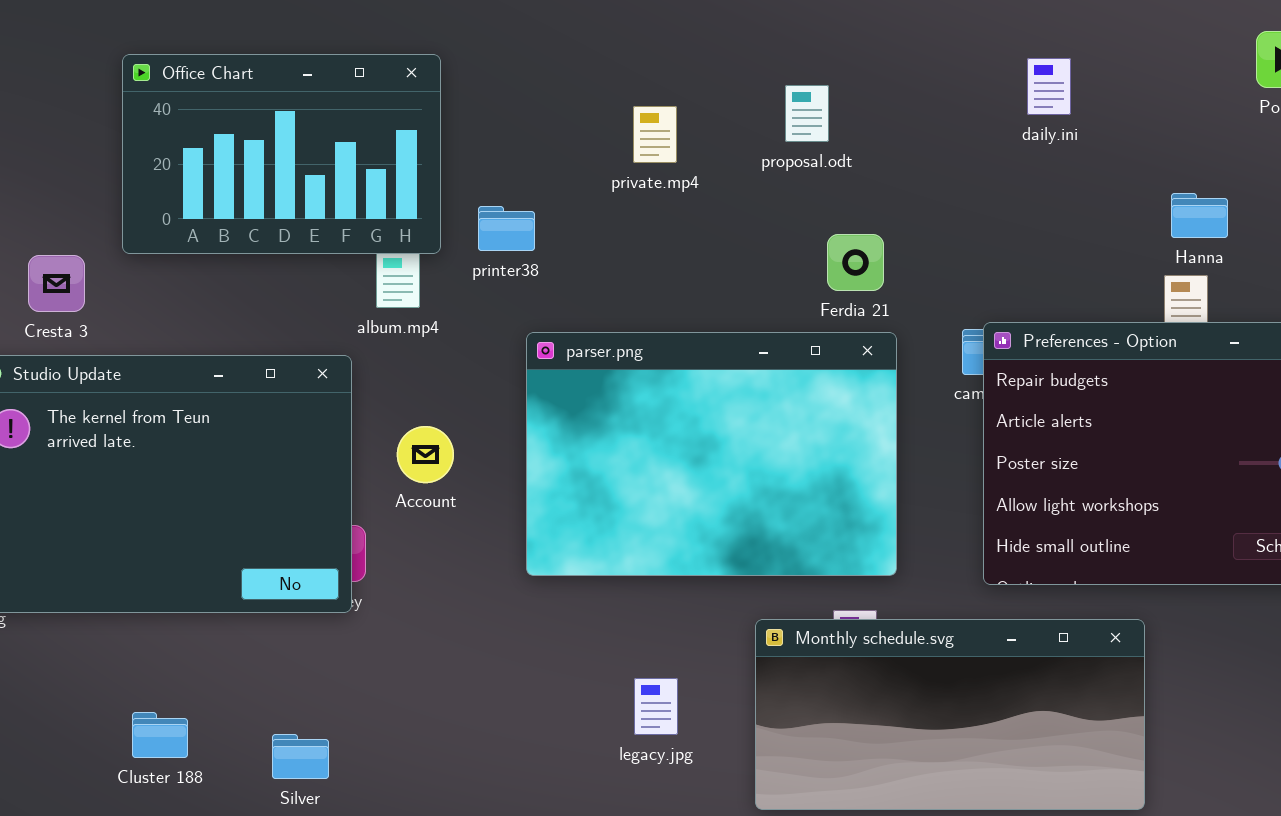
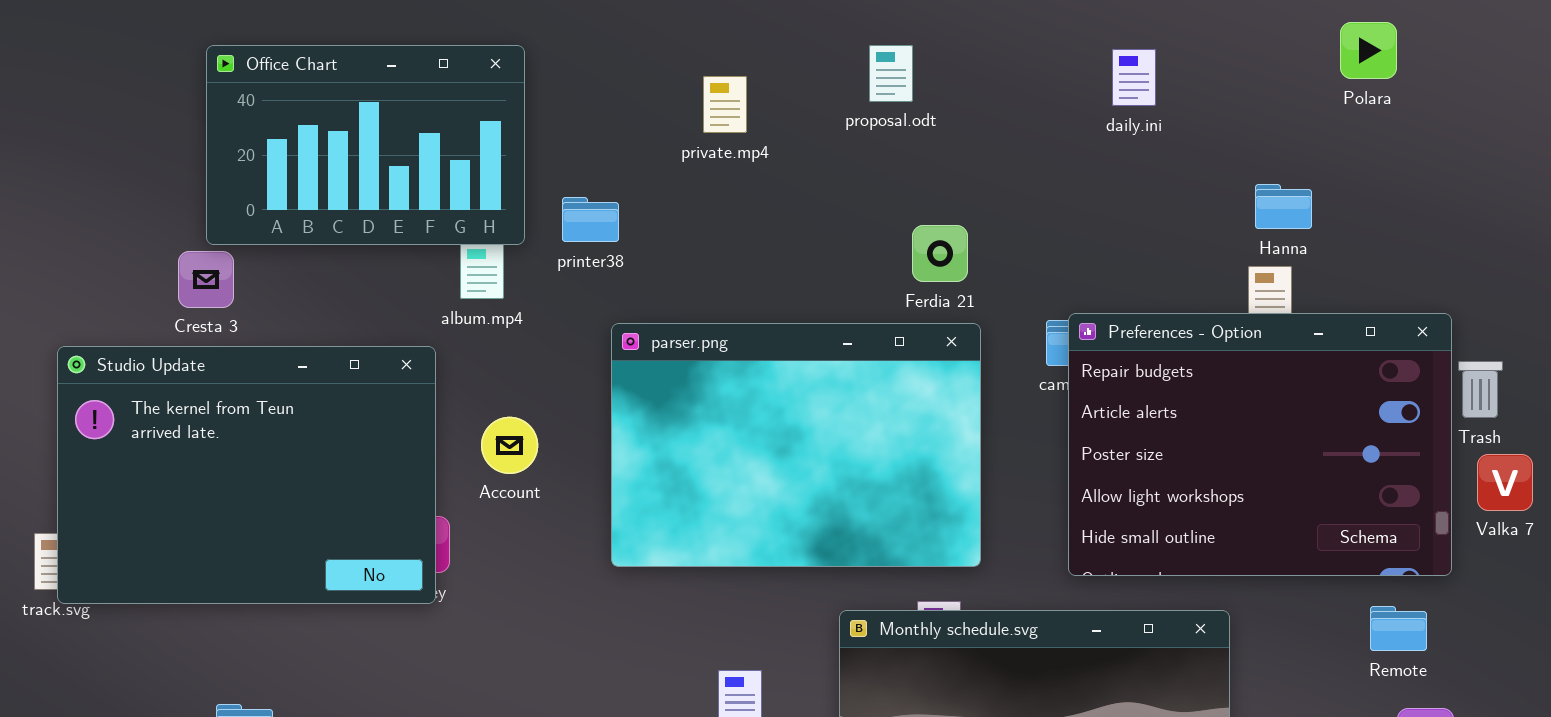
proposal.odt: [785,85,829,142] -> [869,45,913,102], moved
private.mp4: [633,106,677,163] -> [703,76,747,133], moved
Cresta 3: [28,255,85,312] -> [178,251,234,308], moved

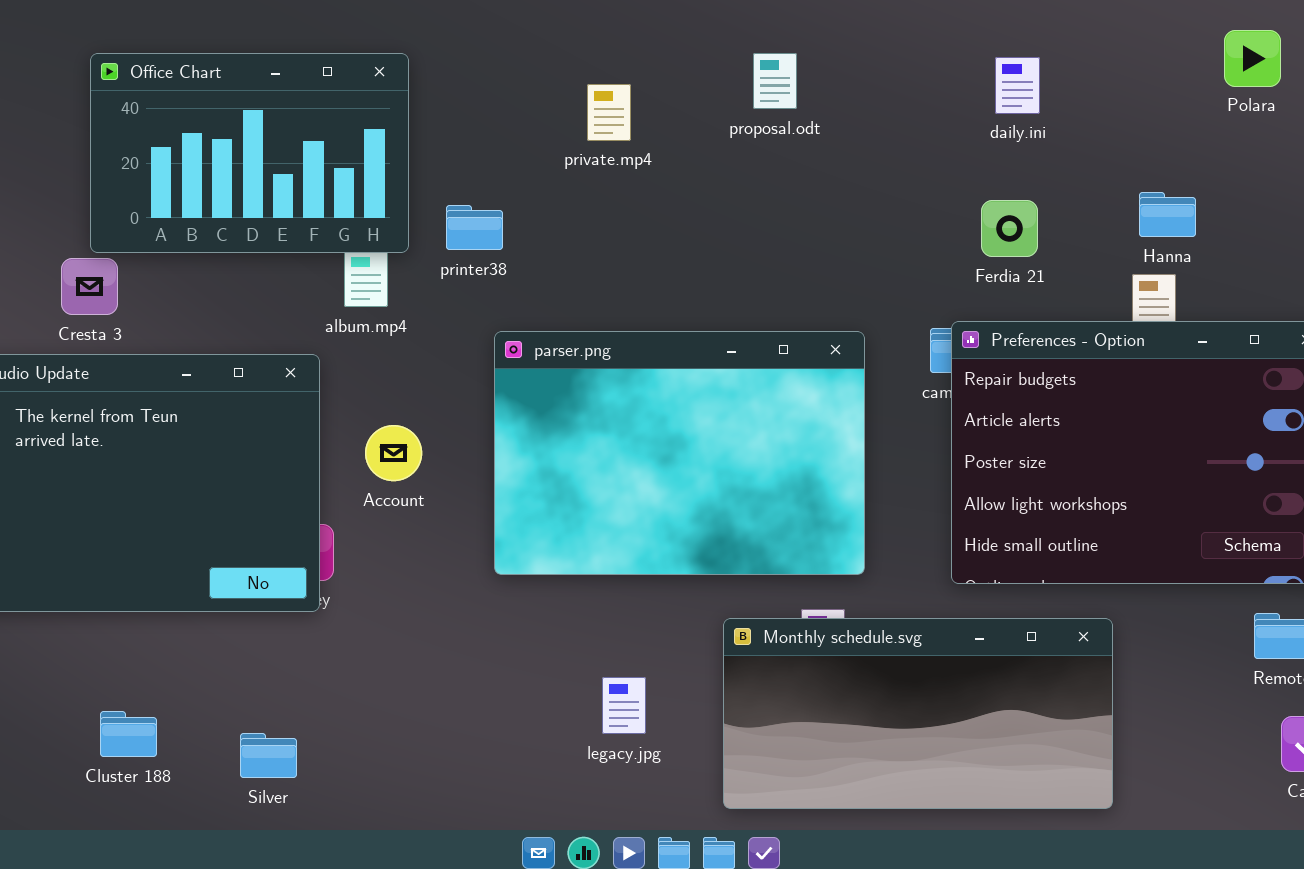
Ferdia 21: [912,225,968,282] -> [981,200,1038,257], moved

